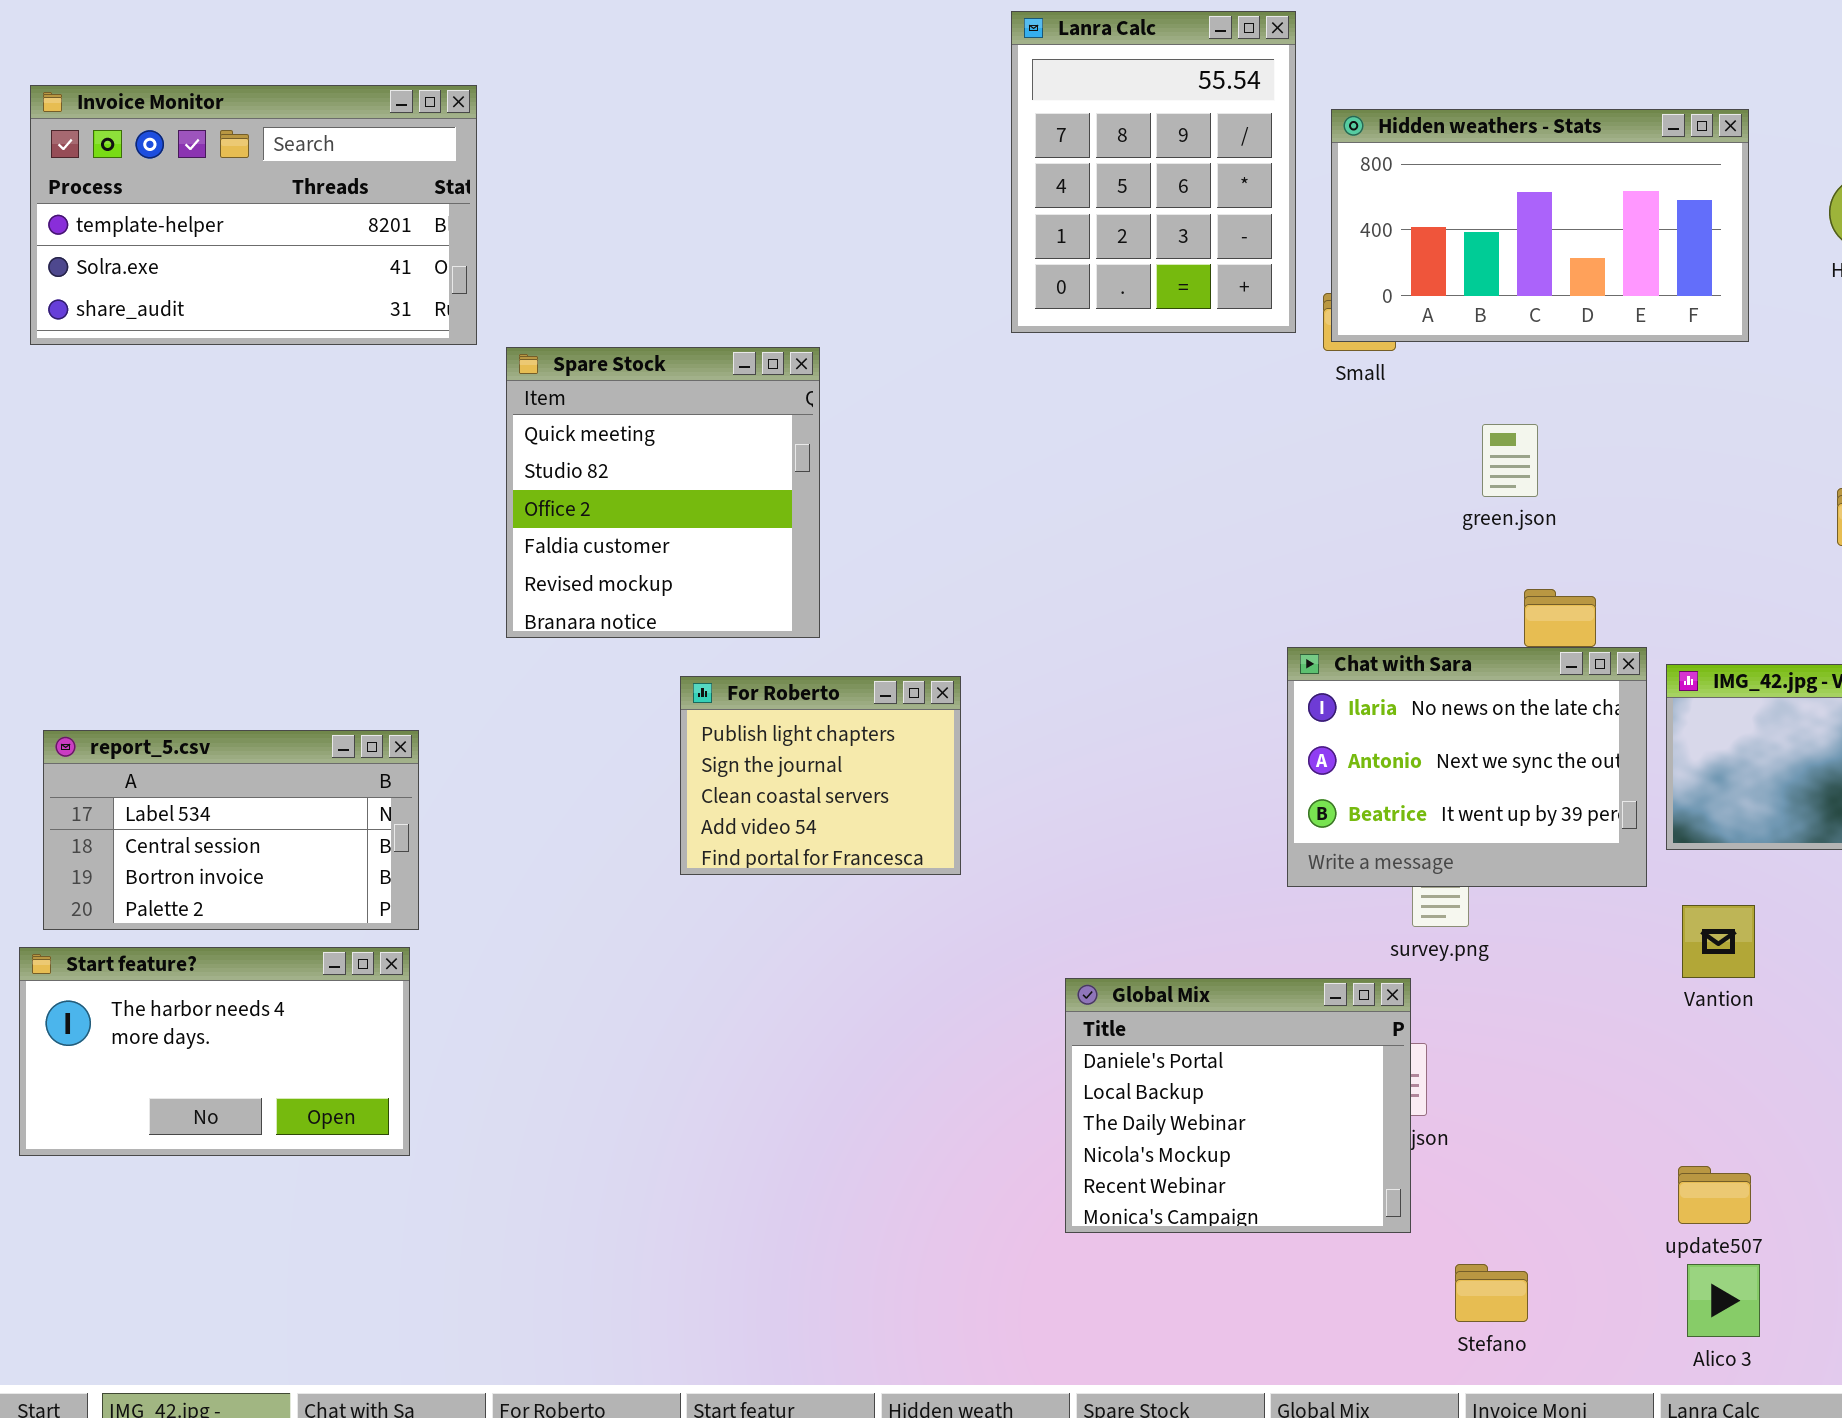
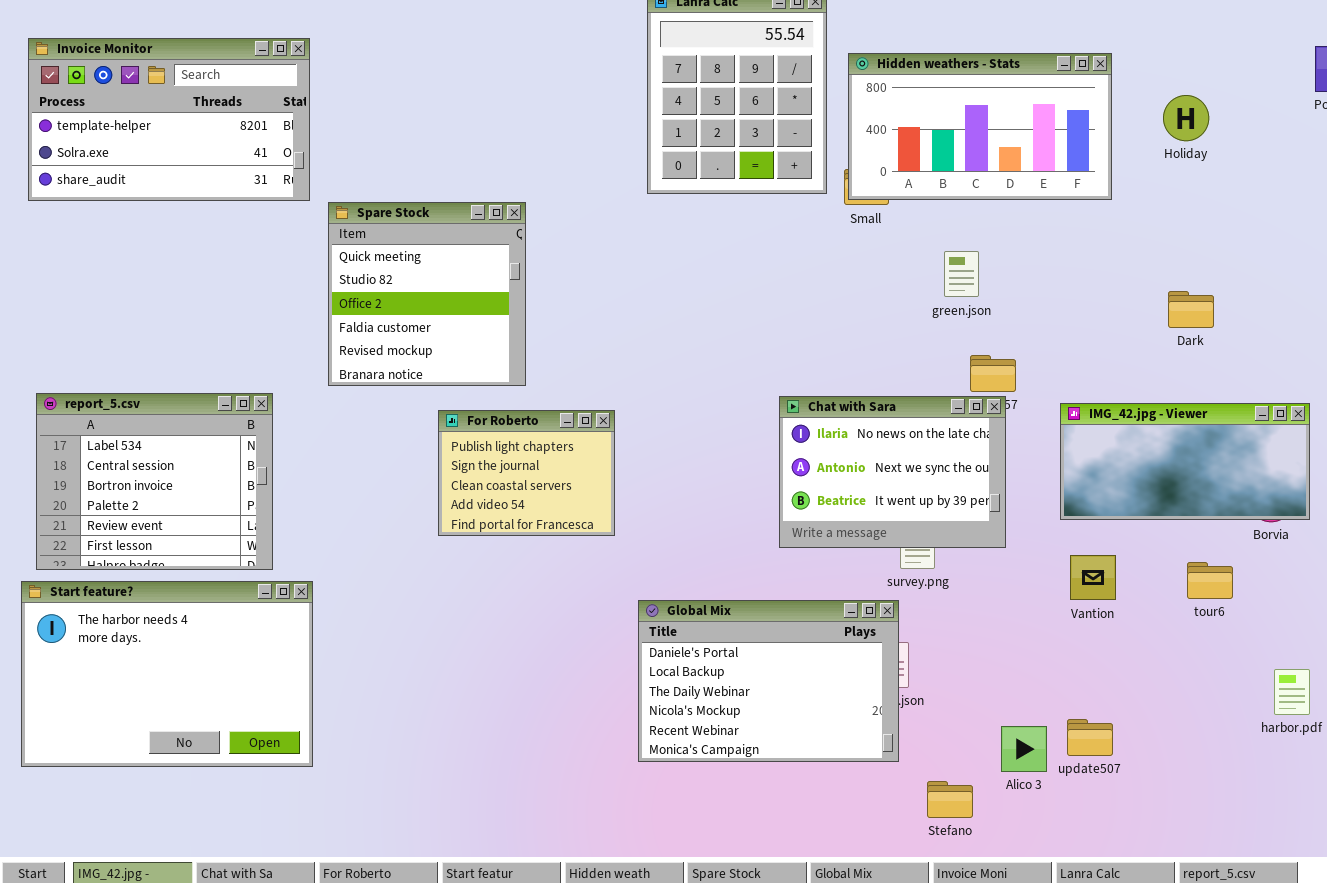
Chat with Sara: [1287,647,1647,887] -> [779,396,1006,548], moved
report_5.csv: [43,730,419,930] -> [36,393,273,570], resized
Start feature?: [19,947,410,1156] -> [21,581,313,767], resized
Global Mix: [1065,978,1411,1233] -> [638,600,899,762], resized
Alico 3: [1687,1264,1760,1337] -> [1001,726,1047,772], moved

